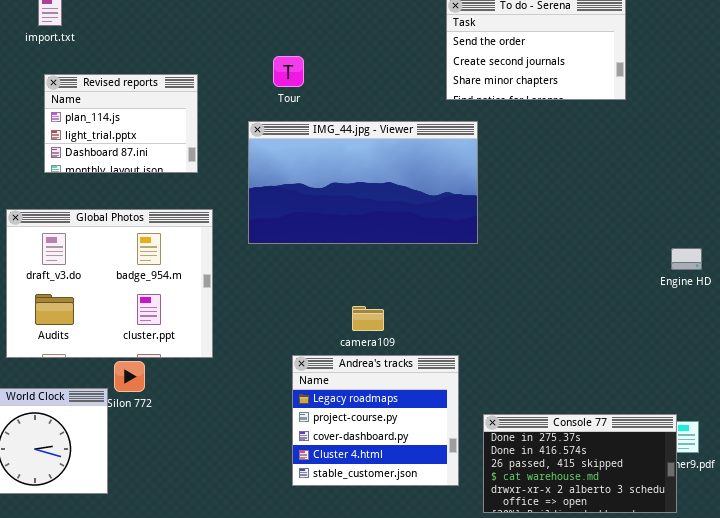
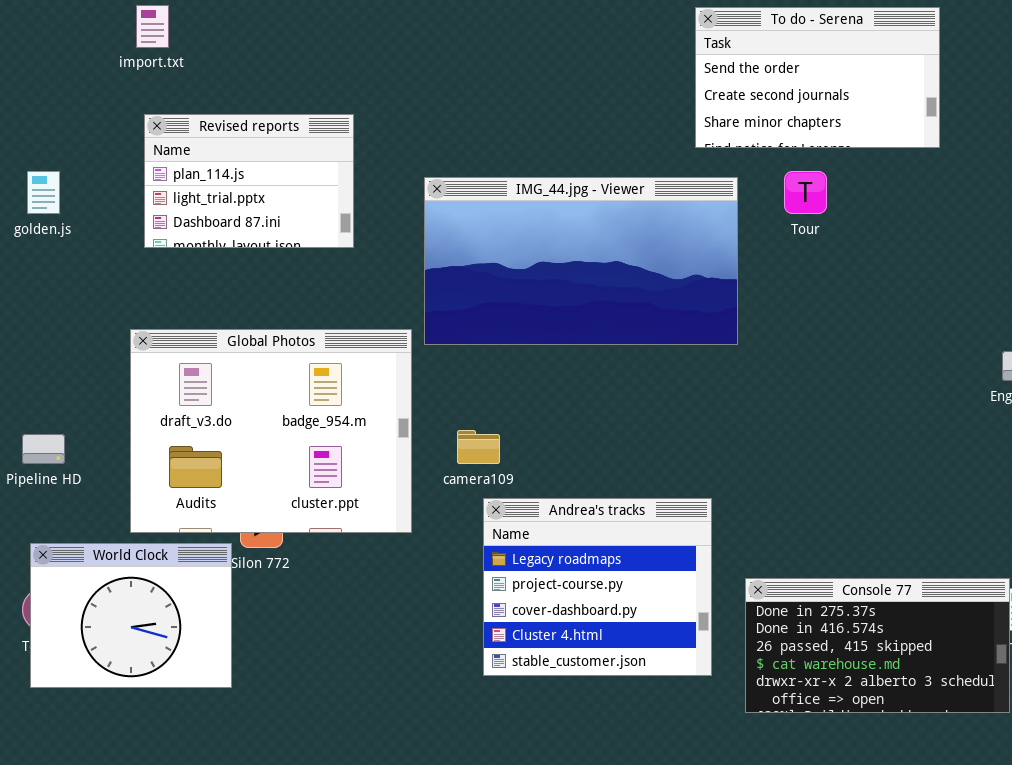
Tour: [273,56,304,87] -> [784,171,827,214], moved
Global Photos: [6,209,213,358] -> [130,329,412,533], moved
camera109: [352,306,384,331] -> [457,430,500,464], moved

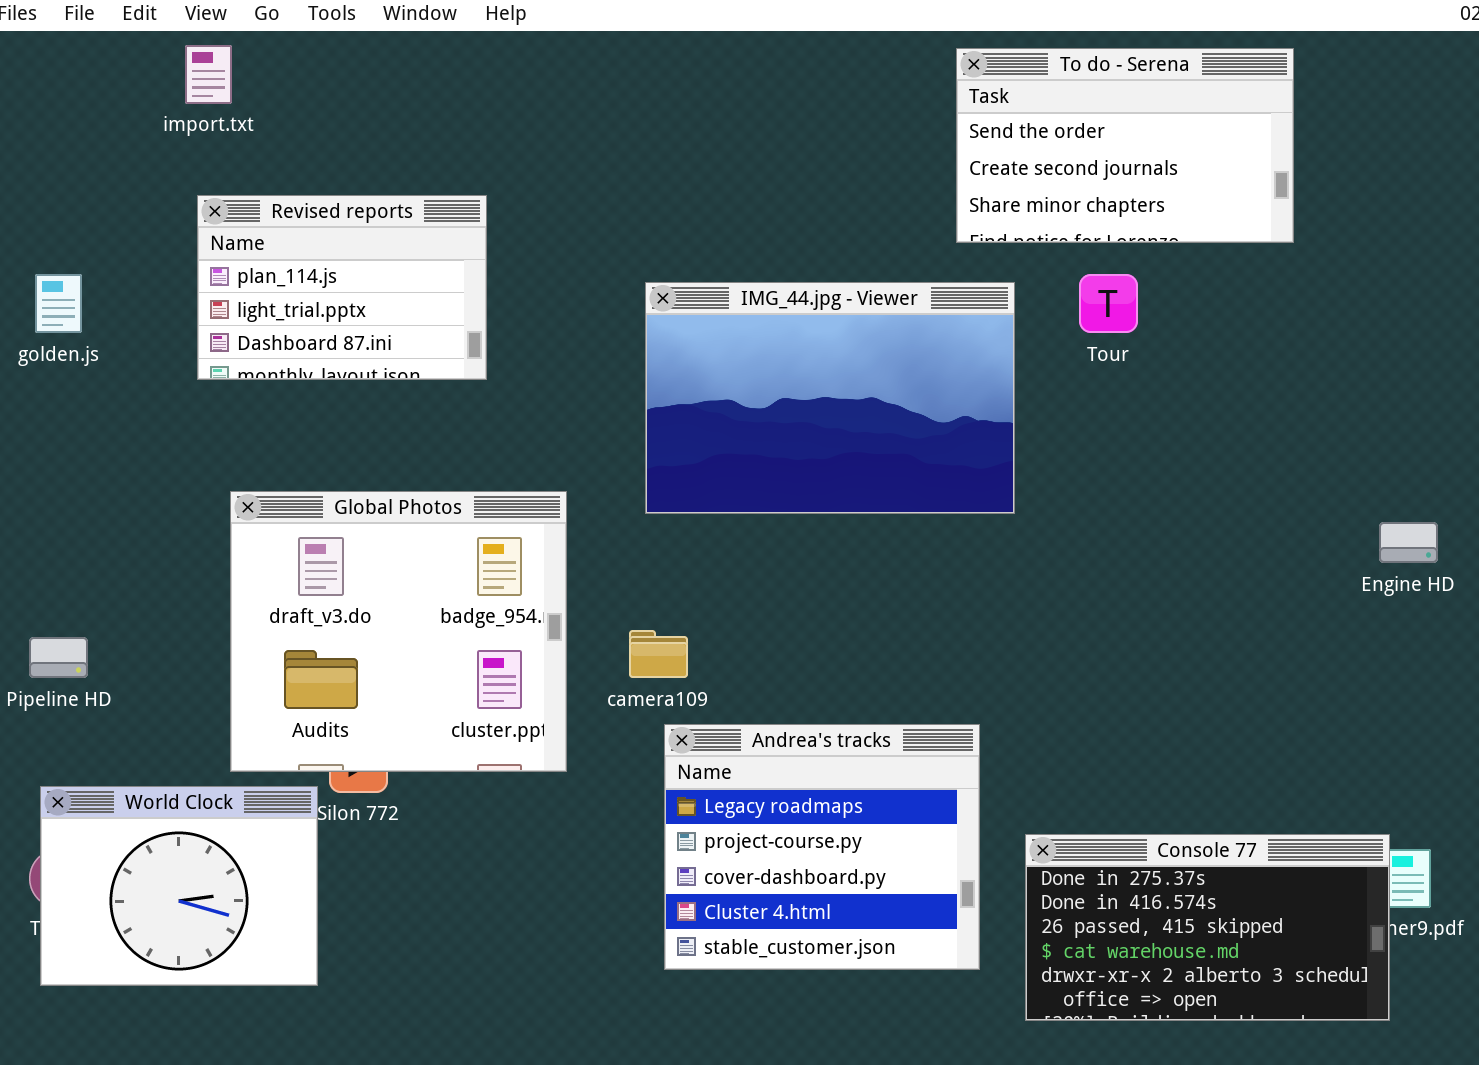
IMG_44.jpg - Viewer: [424,177,738,345] -> [645,282,1015,514], resized
Global Photos: [130,329,412,533] -> [230,491,567,772], resized

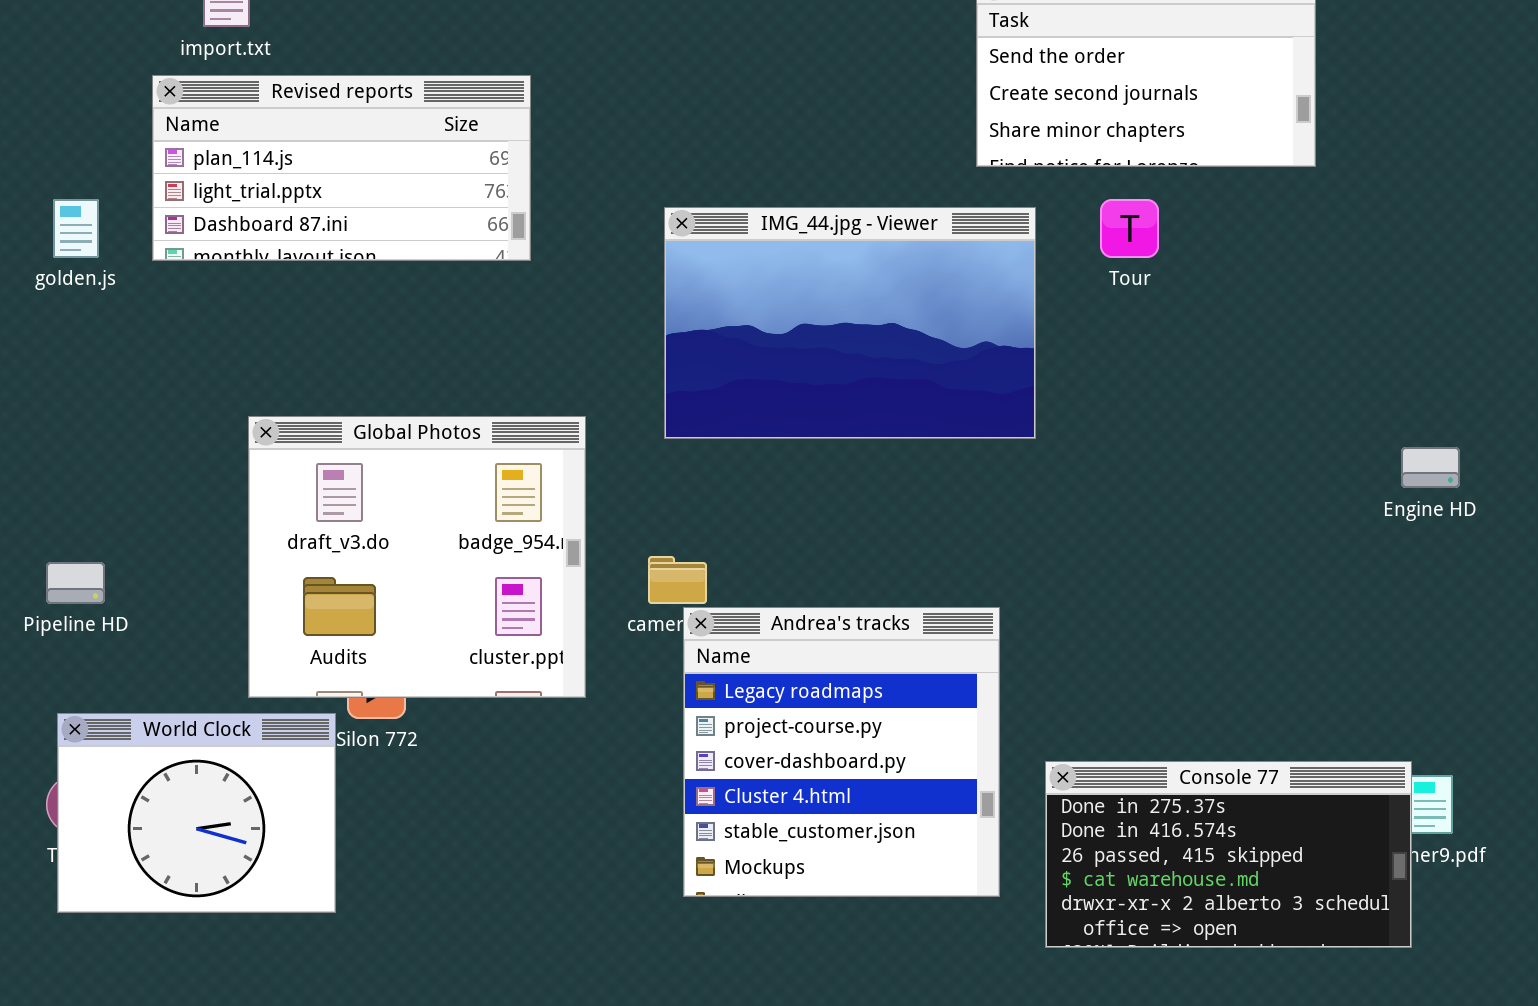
Revised reports: [197,195,487,380] -> [152,75,531,261], moved, resized
Andrea's tracks: [664,724,980,970] -> [683,607,1000,897], resized

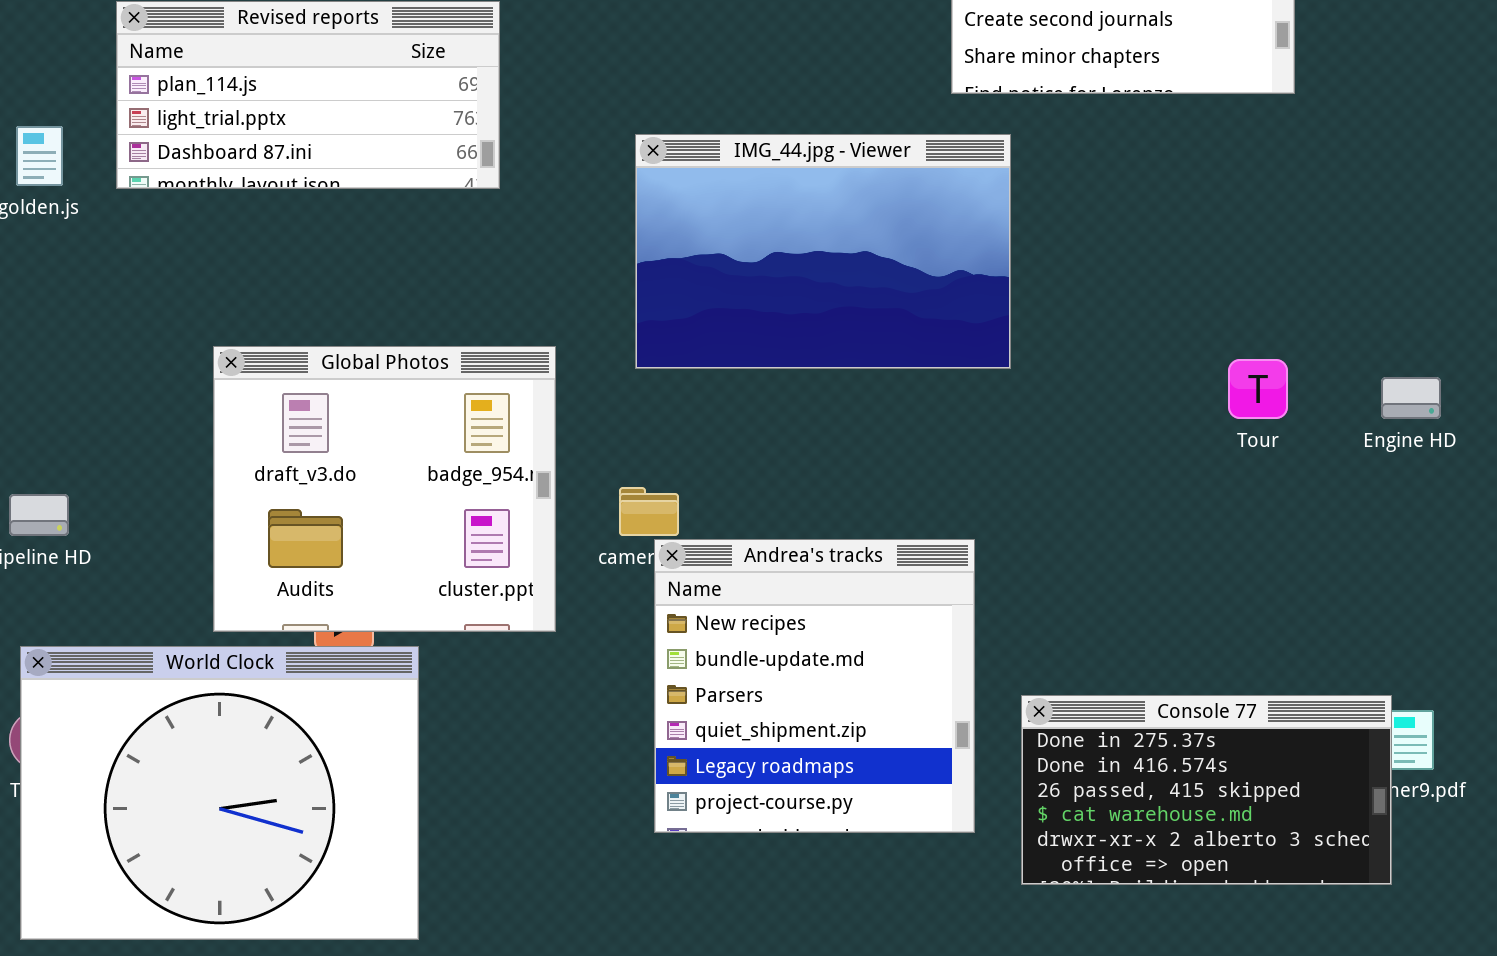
Tour: [1100,199,1159,258] -> [1228,359,1288,419], moved
Andrea's tracks: [683,607,1000,897] -> [654,539,975,833], scrolled up 4 rows
World Clock: [57,713,336,913] -> [20,646,419,940], resized

